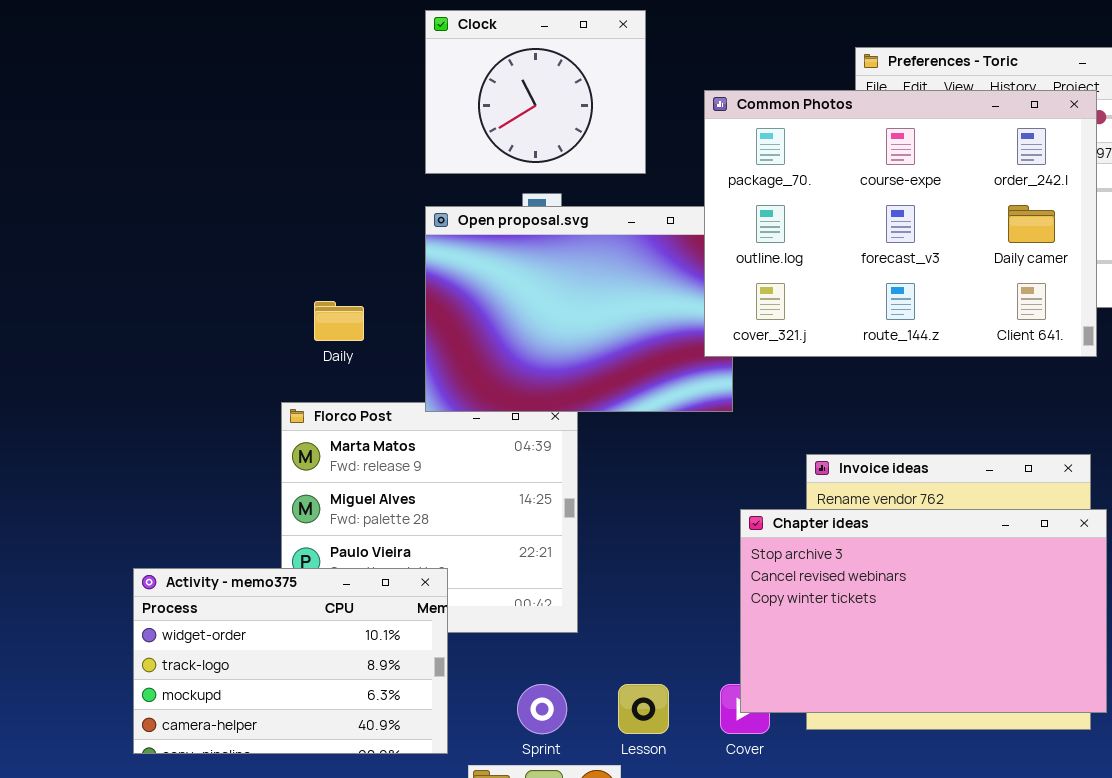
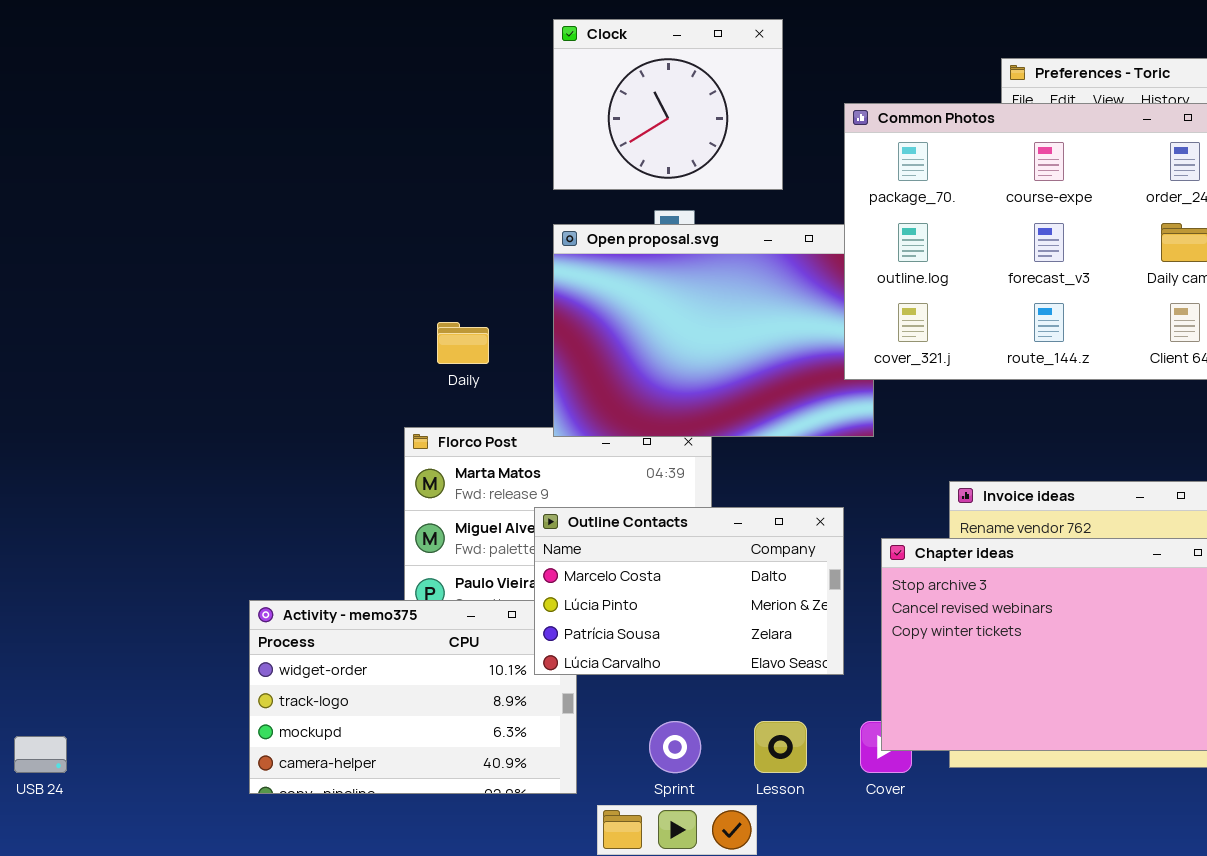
Outline Contacts: none -> [534,507,844,675], opened

